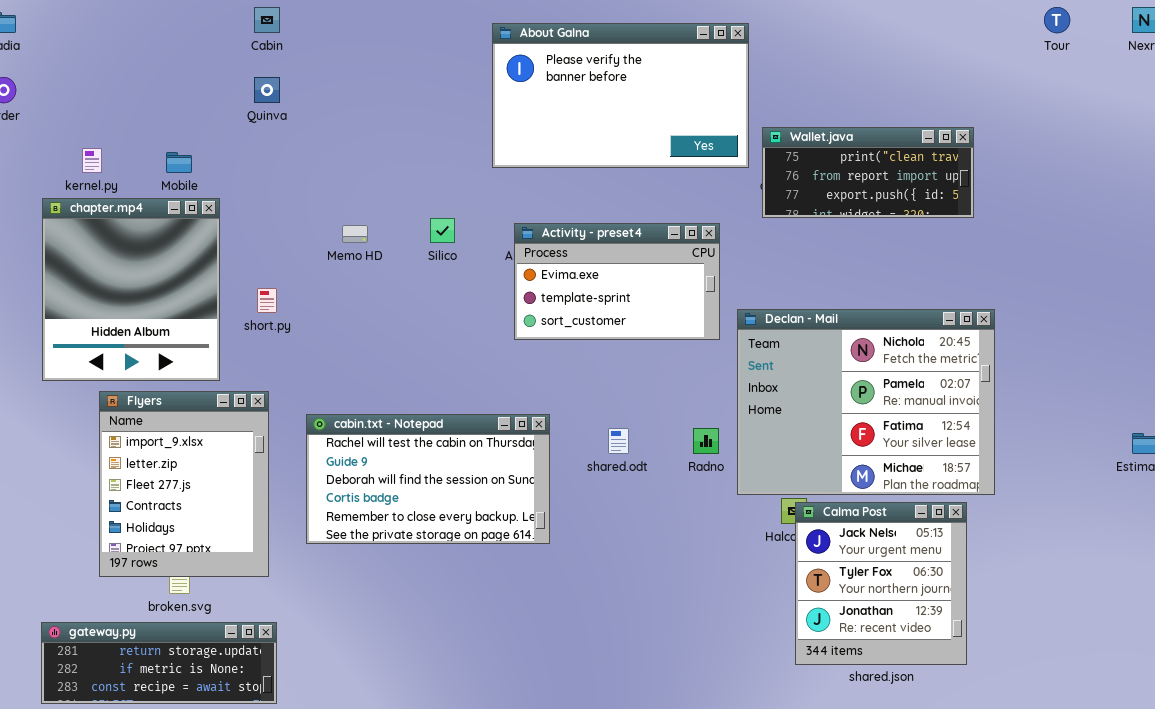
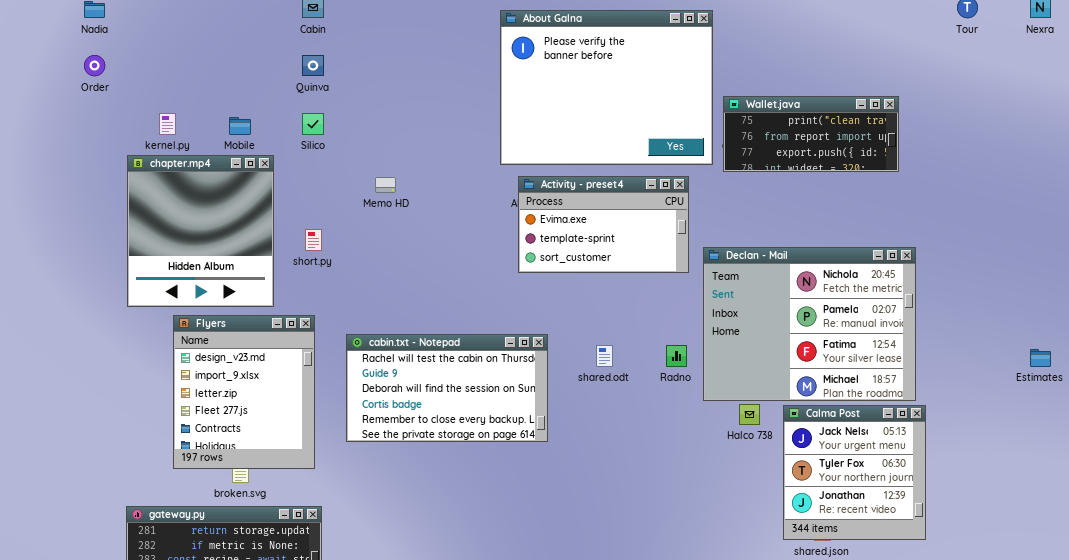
About Galna: [492,23,749,168] -> [500,10,713,165], resized
Silico: [430,218,455,243] -> [302,113,324,135], moved
Flyers: [99,391,269,577] -> [173,315,315,469], scrolled up 1 row
Calma Post: [795,502,967,665] -> [783,405,926,540], moved

